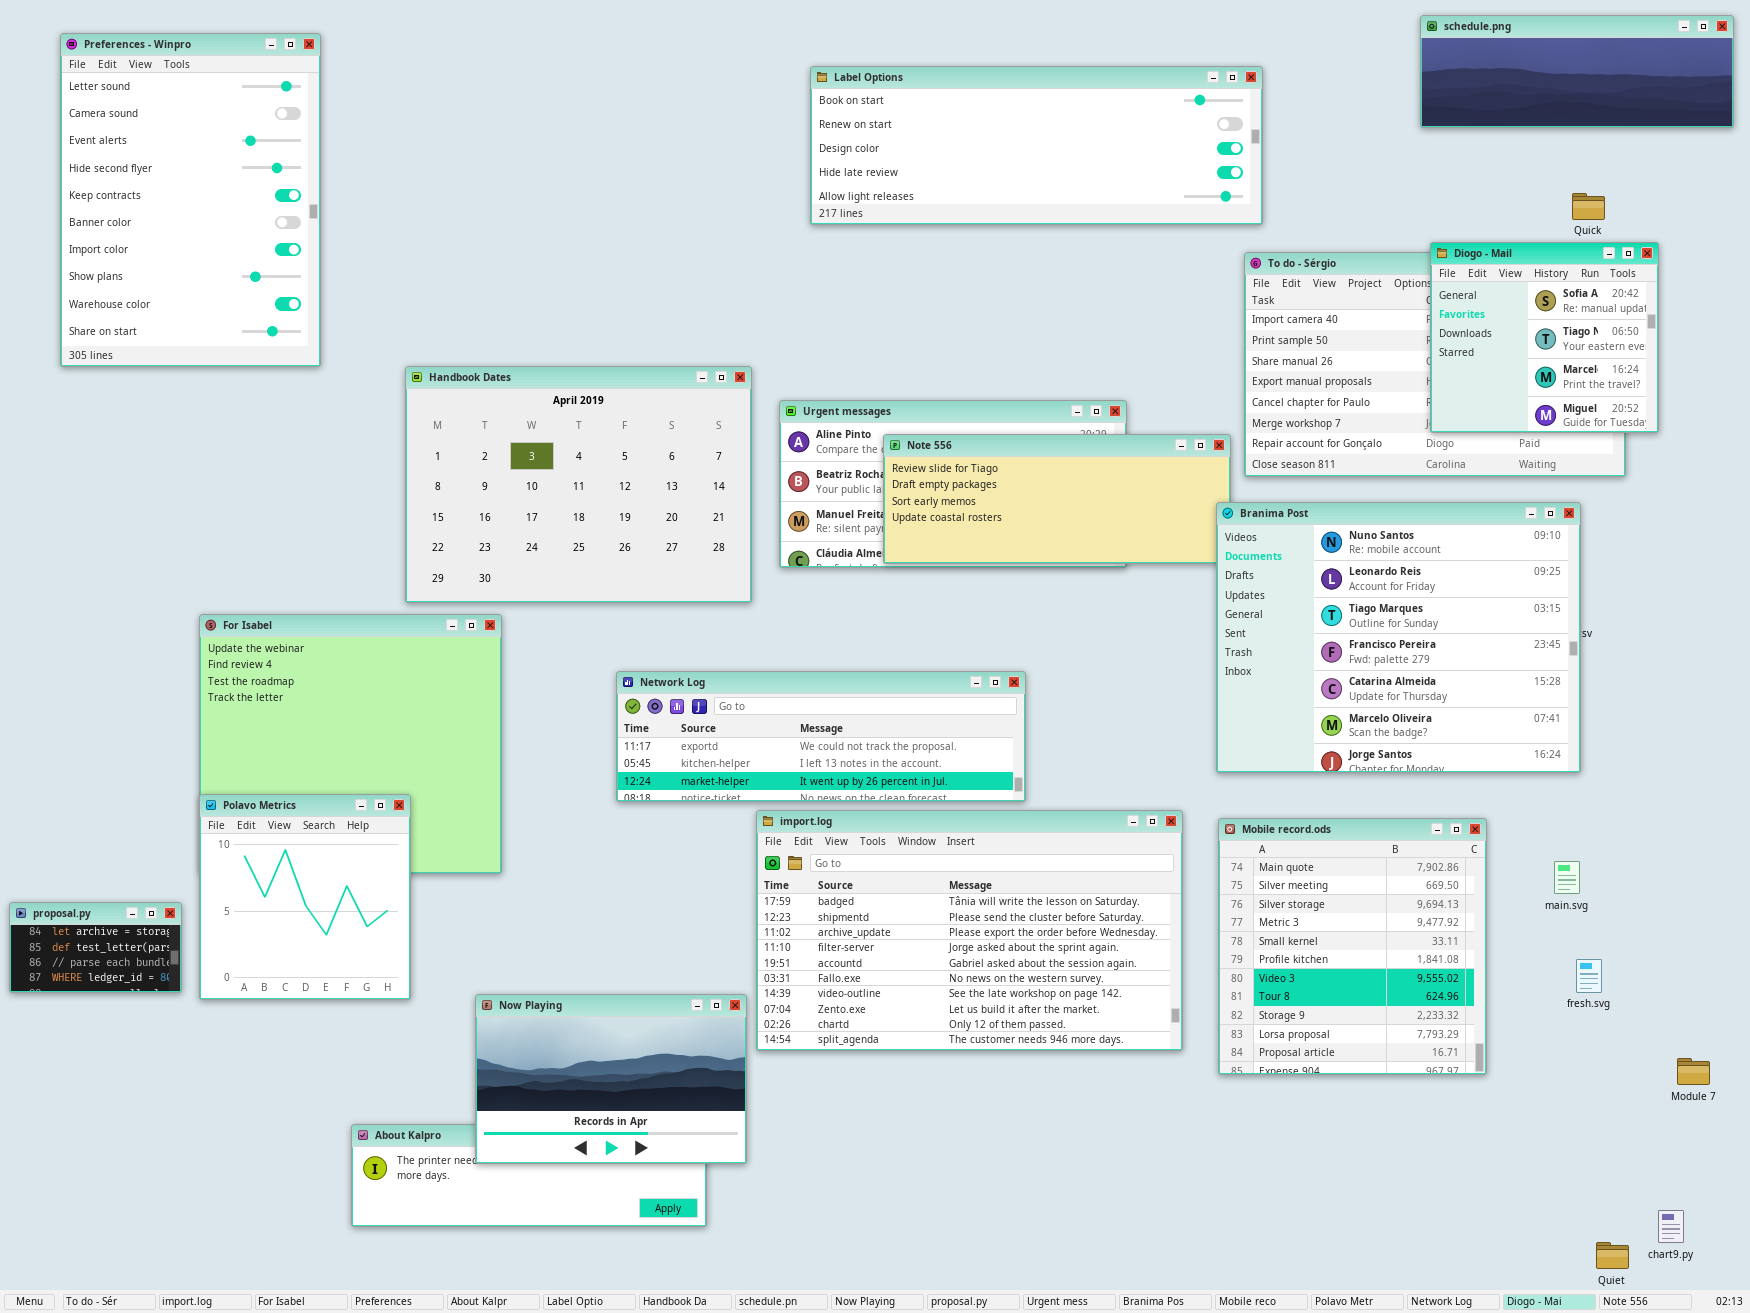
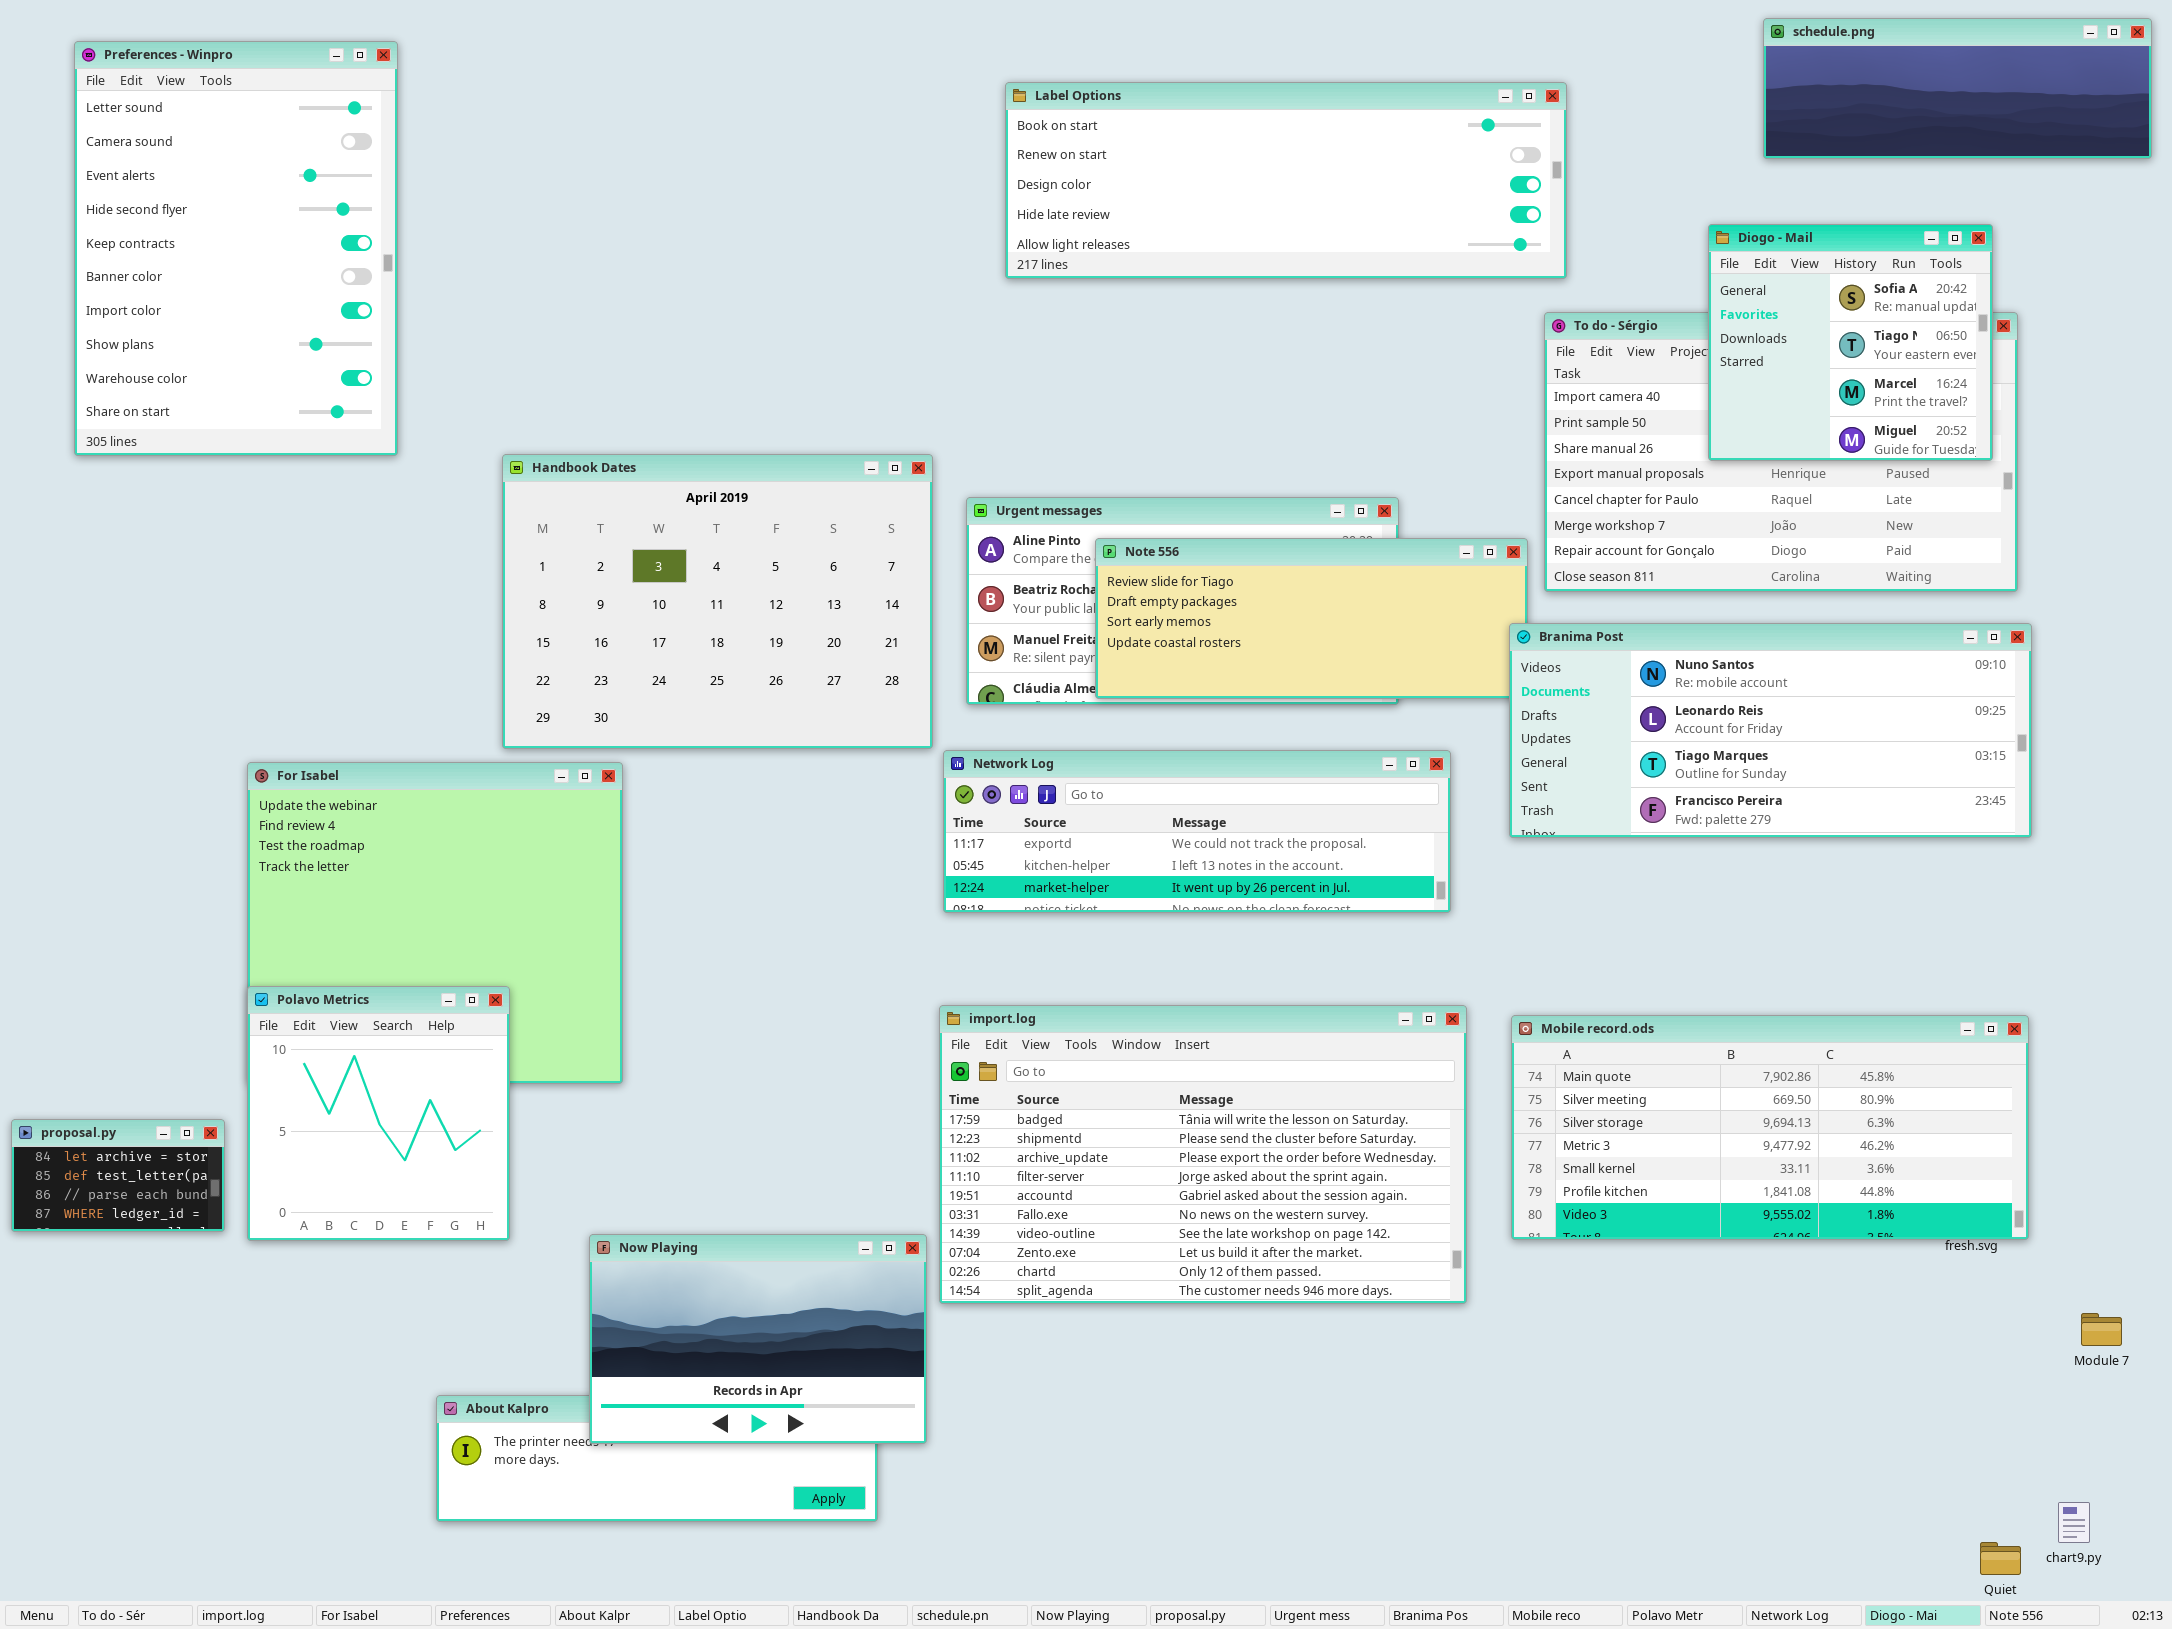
Diogo - Mail: [1430,242,1659,433] -> [1708,224,1993,461], moved
Branima Post: [1216,502,1581,773] -> [1509,623,2032,838], resized
Network Log: [616,671,1026,802] -> [943,750,1451,913], moved
Mobile record.ods: [1218,818,1487,1075] -> [1511,1015,2029,1240], resized

